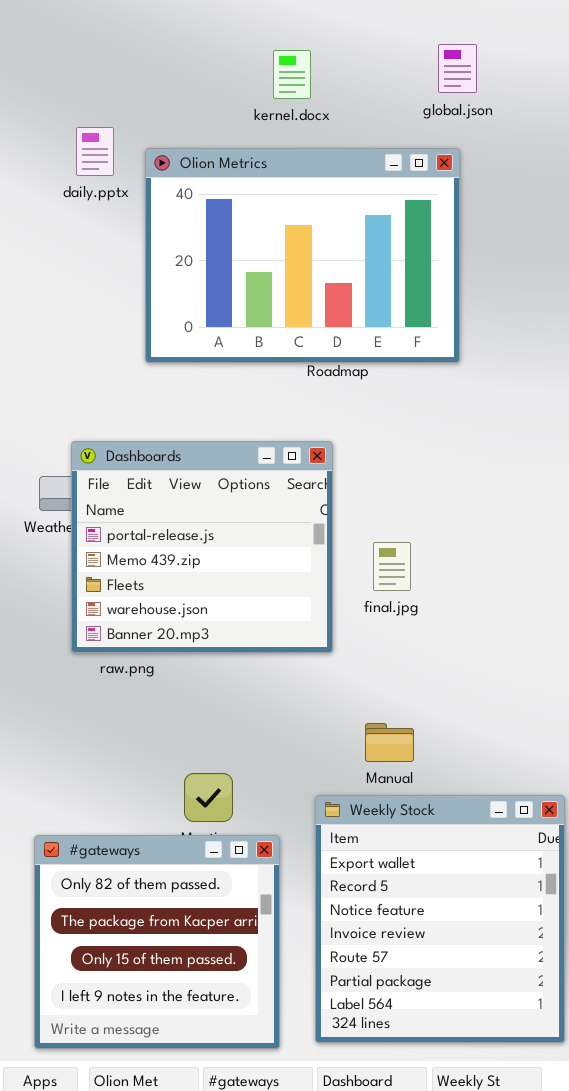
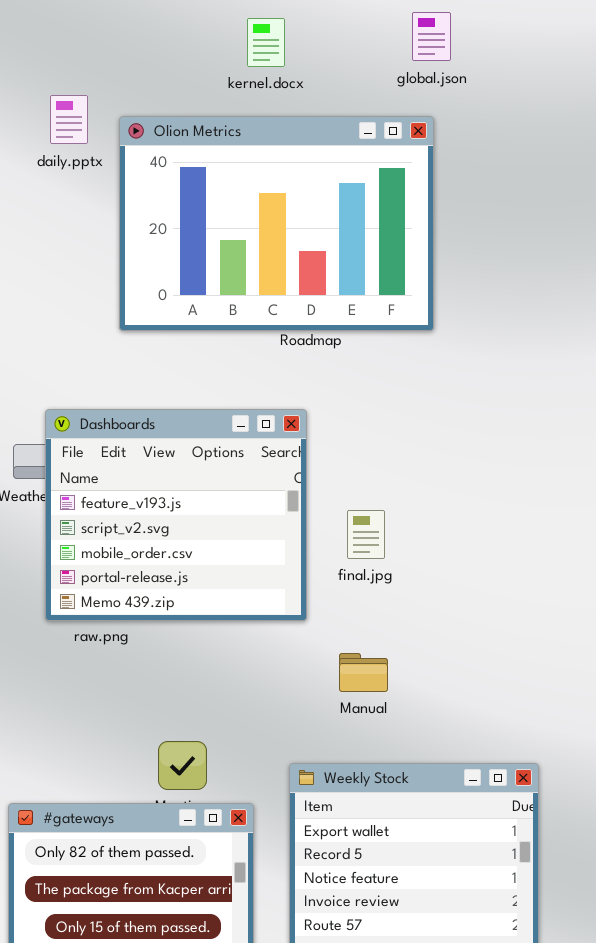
Dashboards: [71,441,333,653] -> [45,409,307,621], scrolled up 3 rows
Manual: [365,723,414,762] -> [339,653,388,692], moved

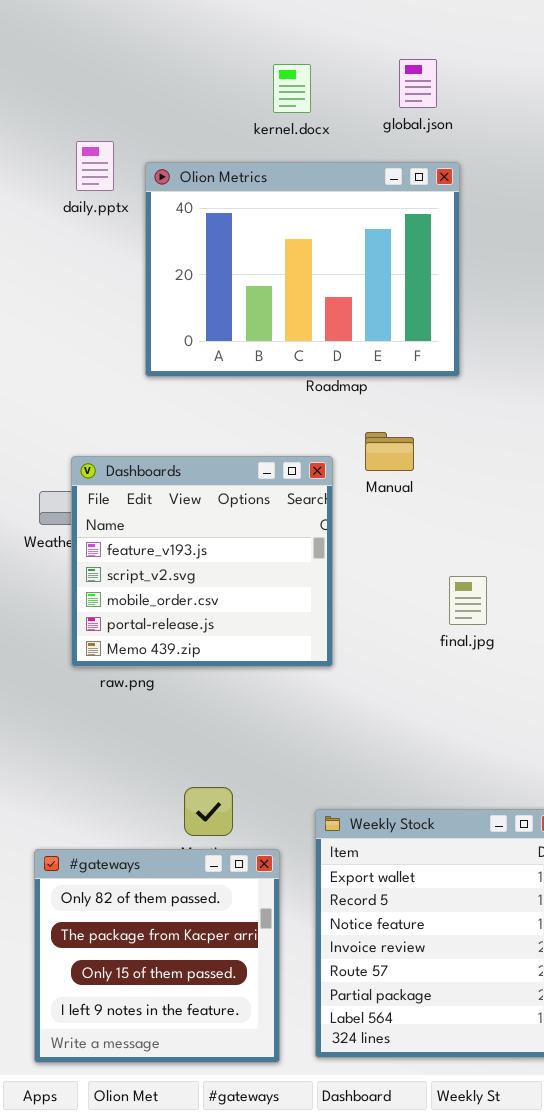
global.json: [412,12,451,61] -> [399,59,437,108], moved
final.jpg: [347,510,385,559] -> [449,576,487,625], moved
Manual: [339,653,388,692] -> [365,432,414,471], moved

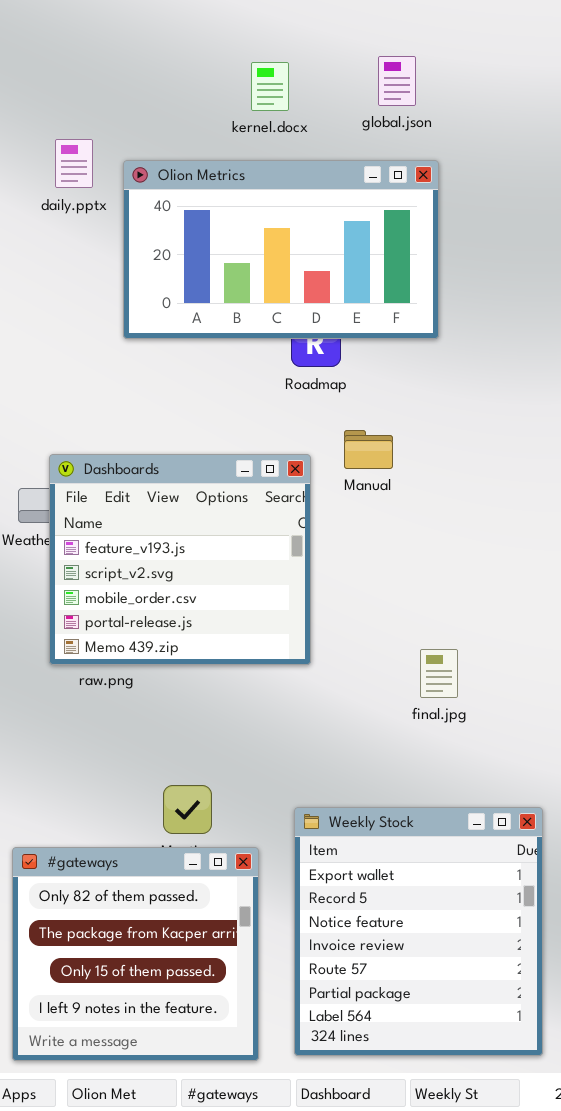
Olion Metrics: [145,162,460,377] -> [123,160,439,339], resized
final.jpg: [449,576,487,625] -> [420,649,458,698], moved

